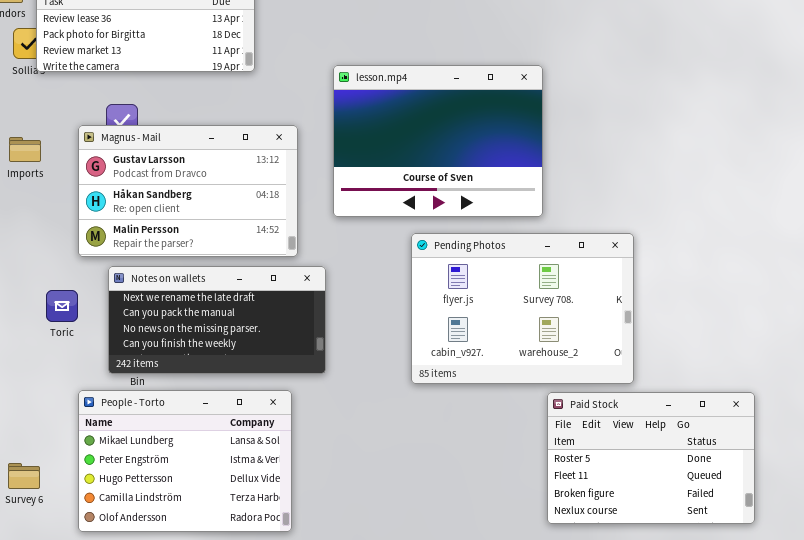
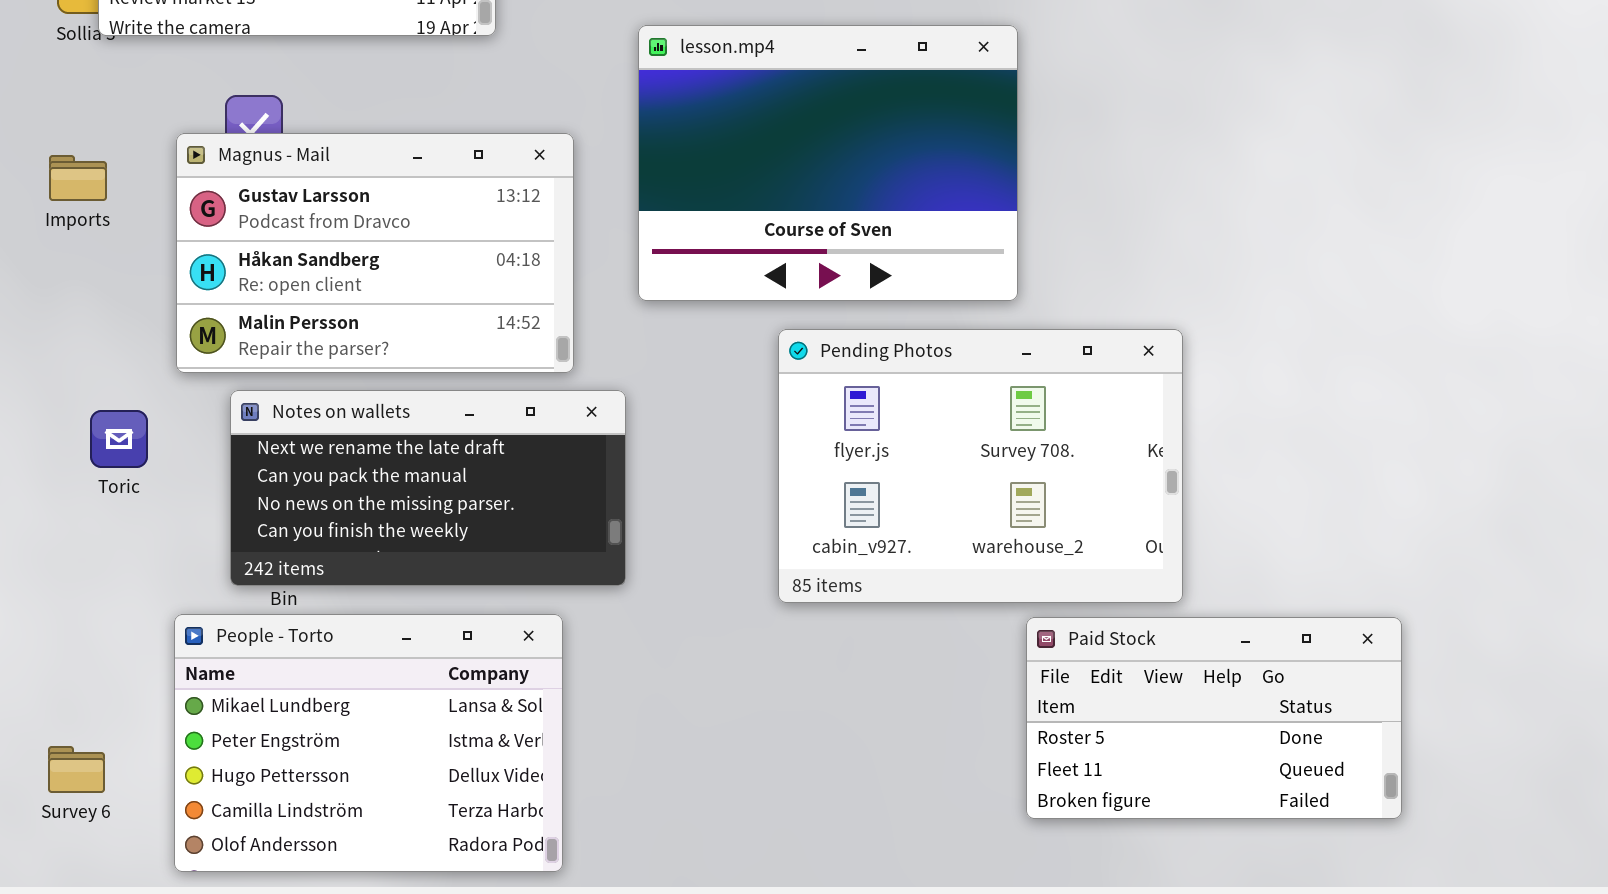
Toric: [46,290,78,322] -> [90,410,148,468], moved
Paid Stock: [547,392,755,524] -> [1026,617,1402,819], resized

